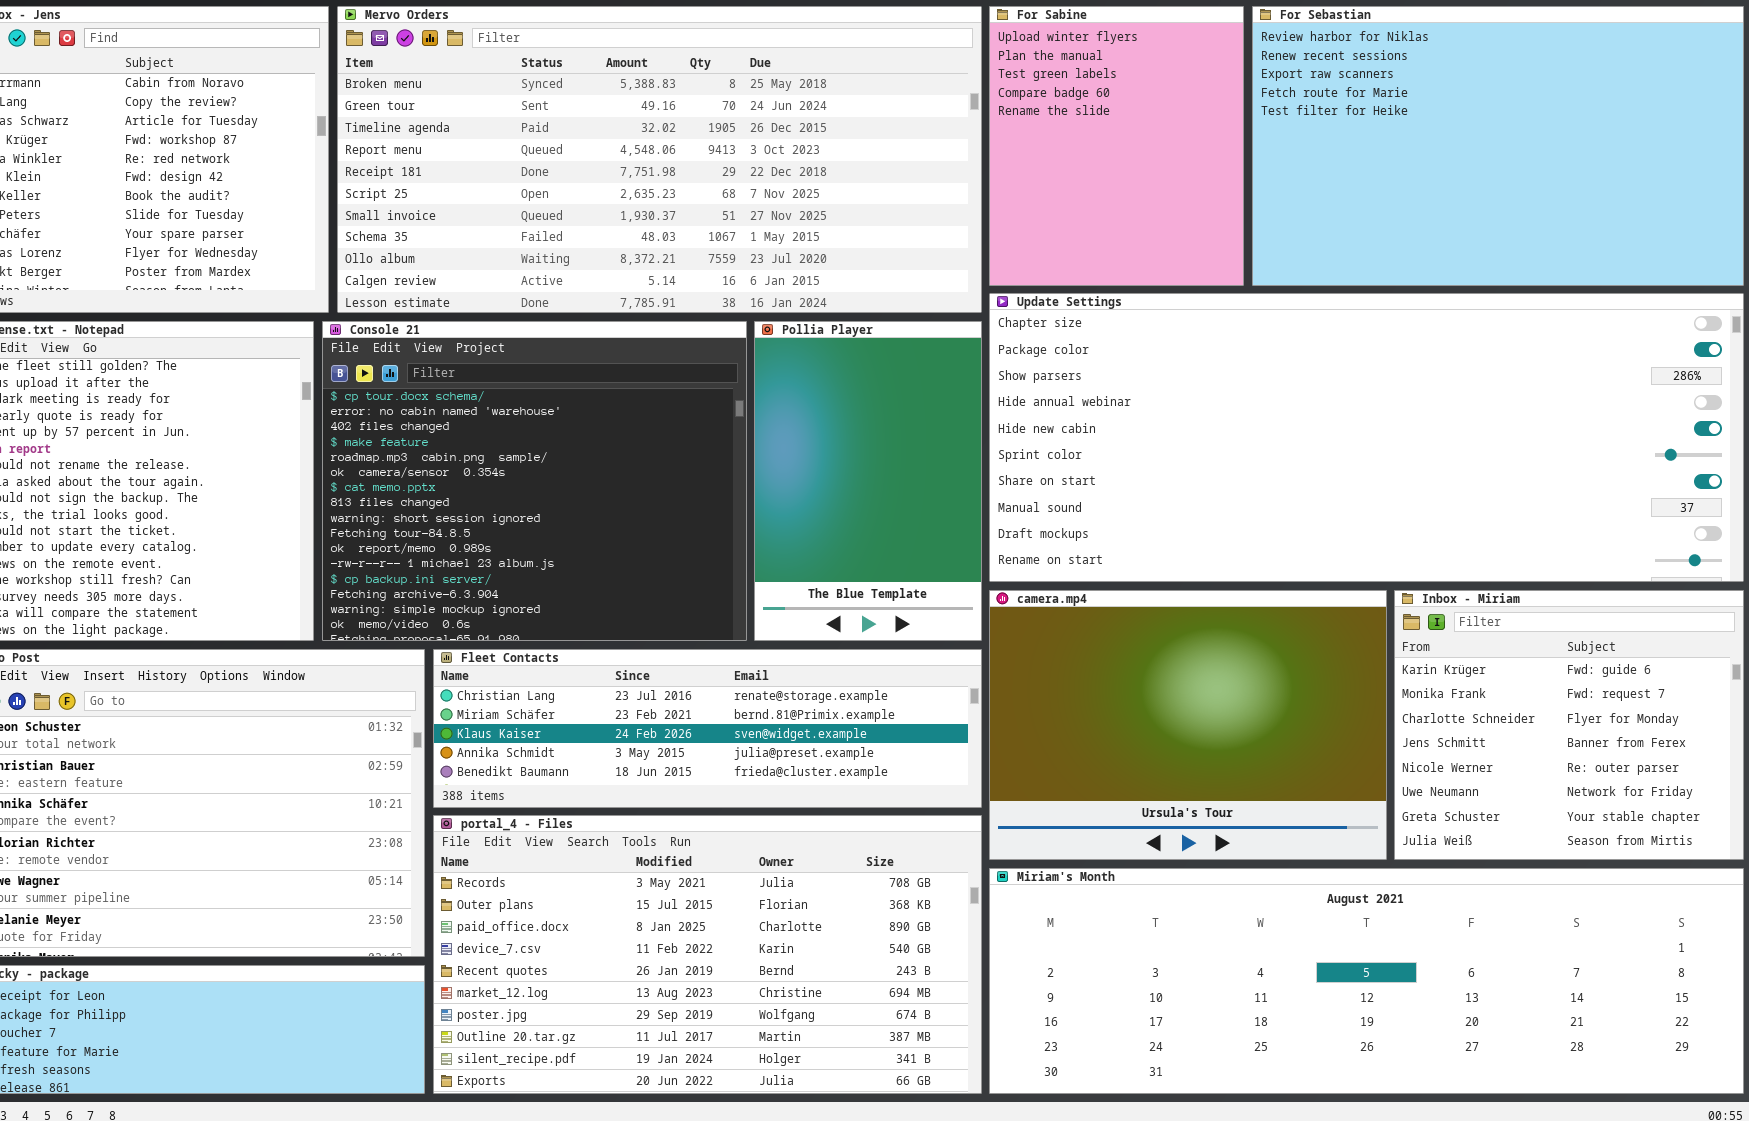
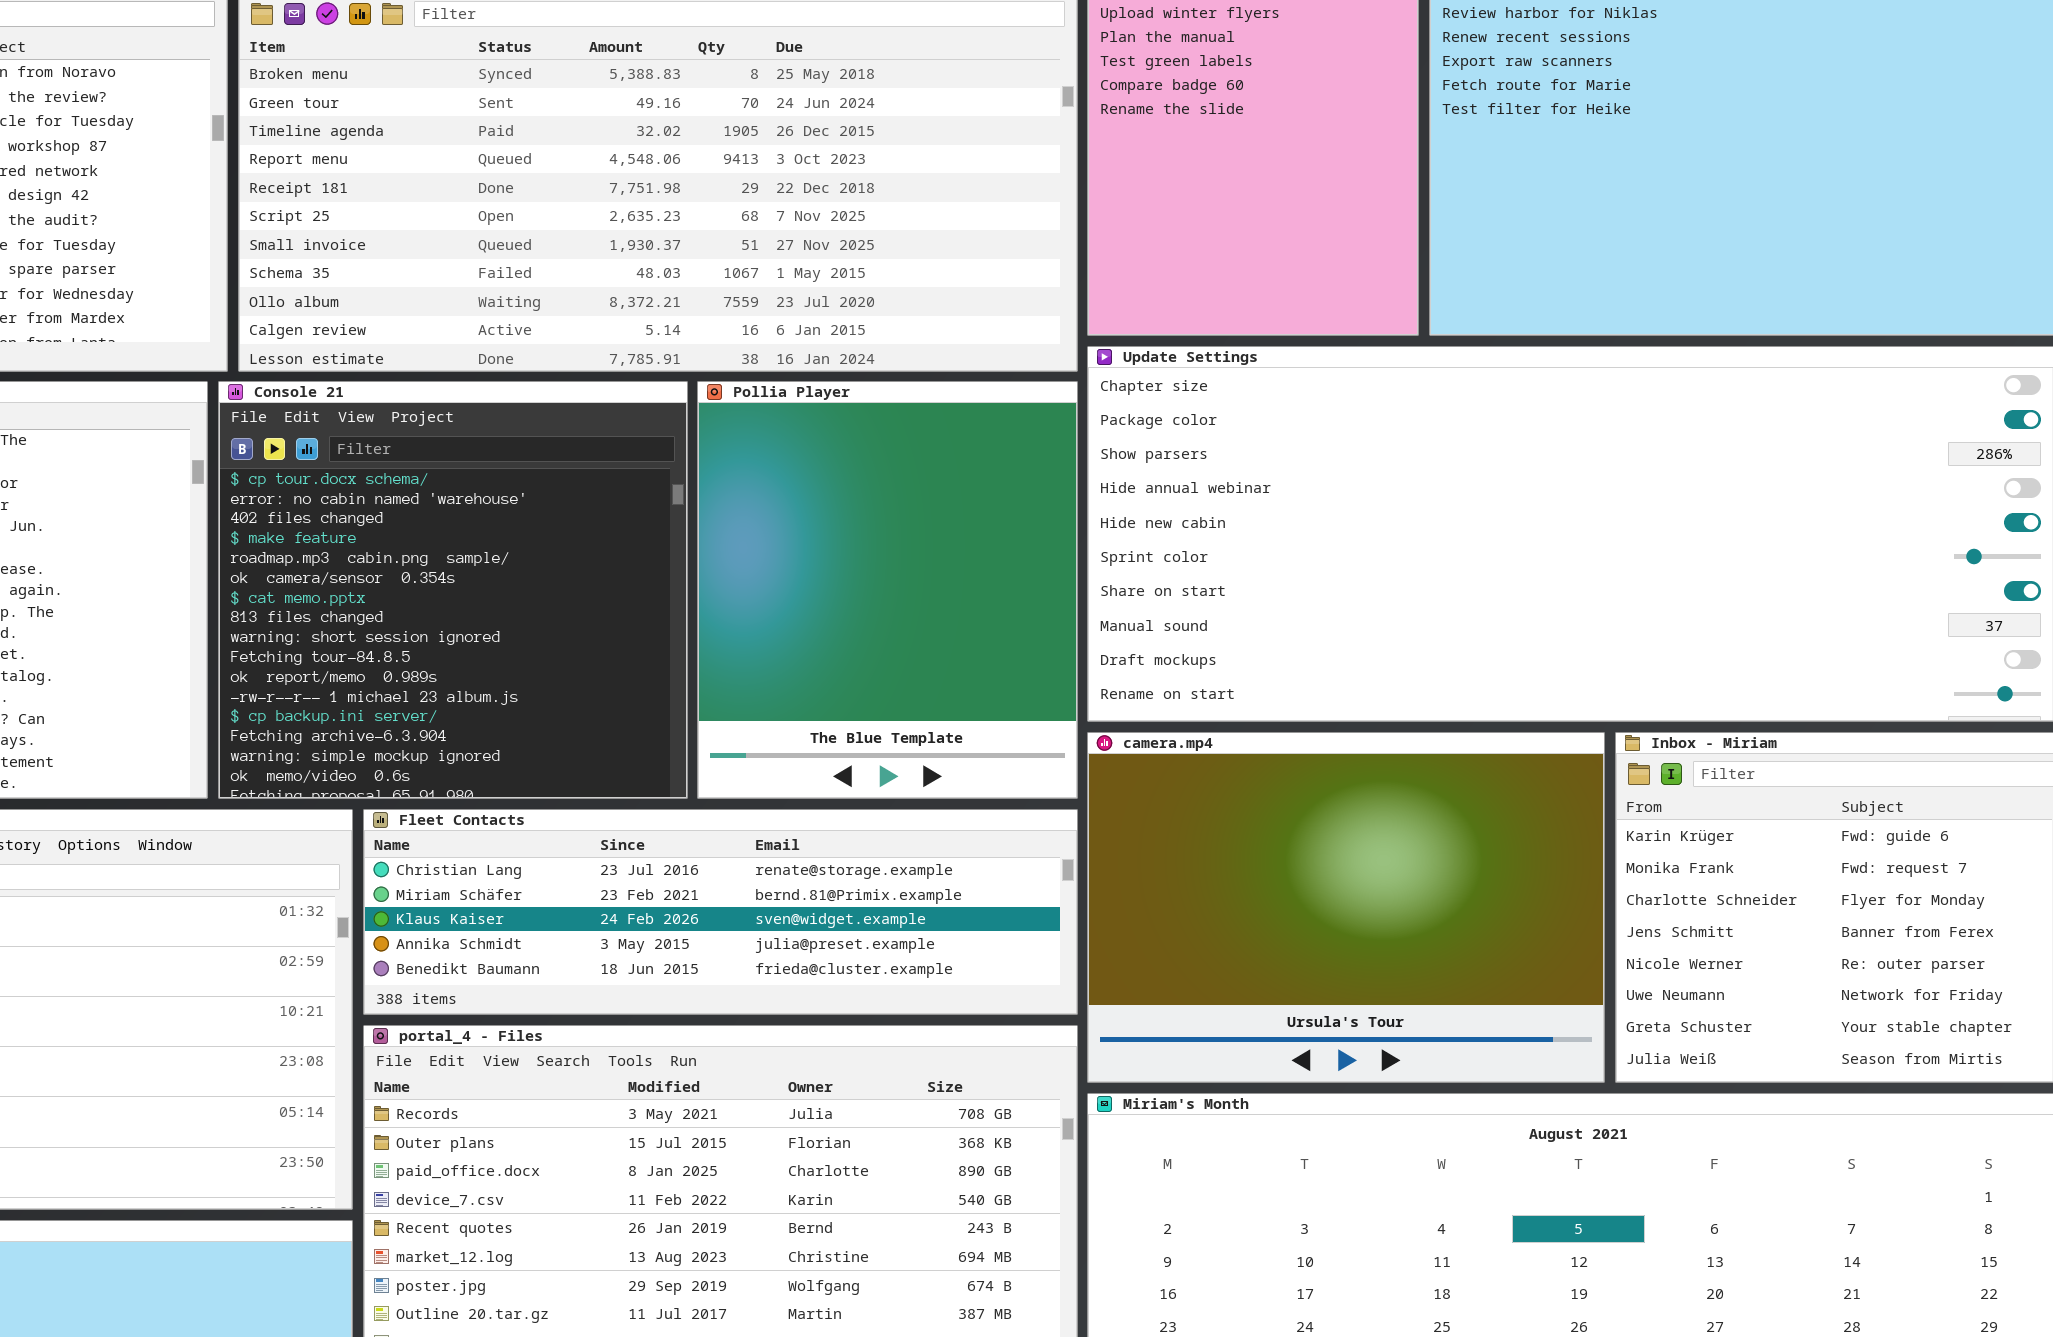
Console 21: [322,321,747,641] -> [218,381,688,799], resized
Pollia Player: [754,321,982,641] -> [697,381,1078,799], resized

